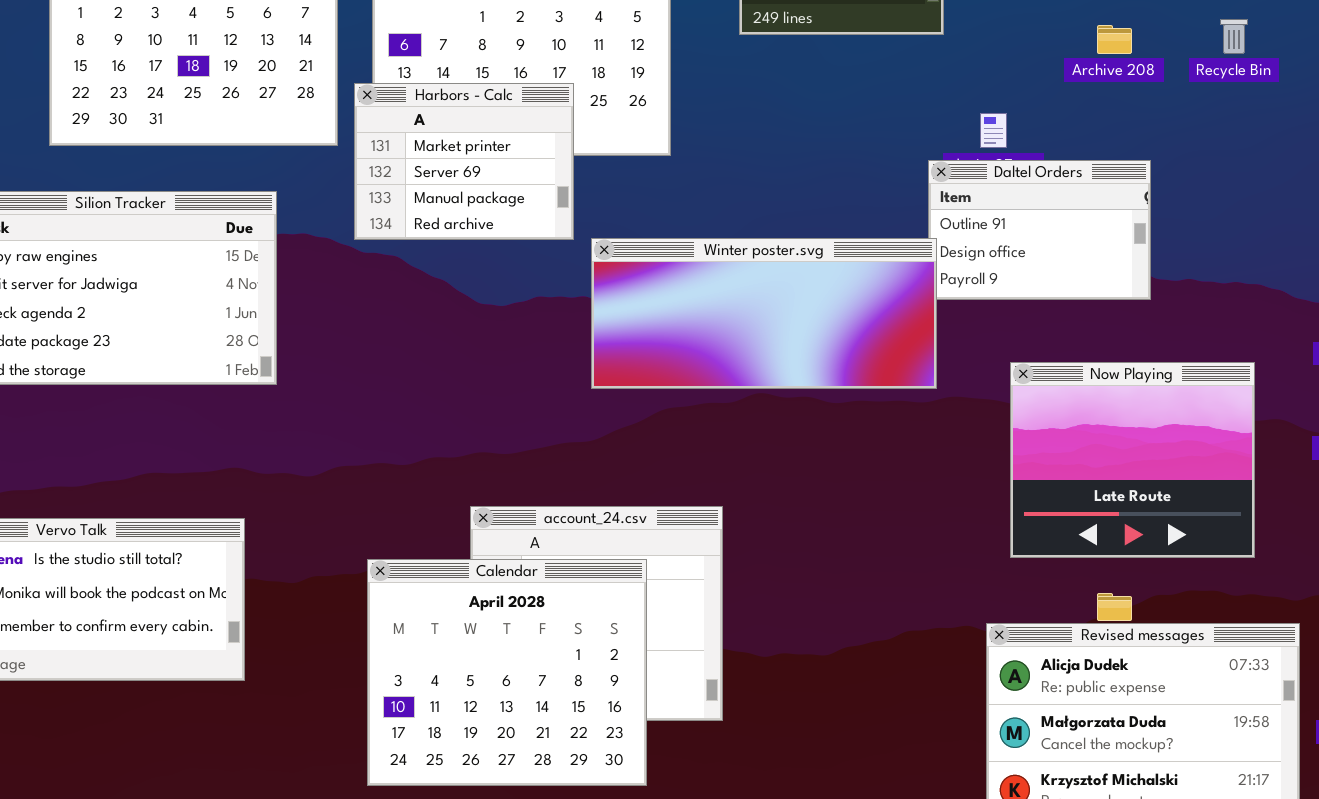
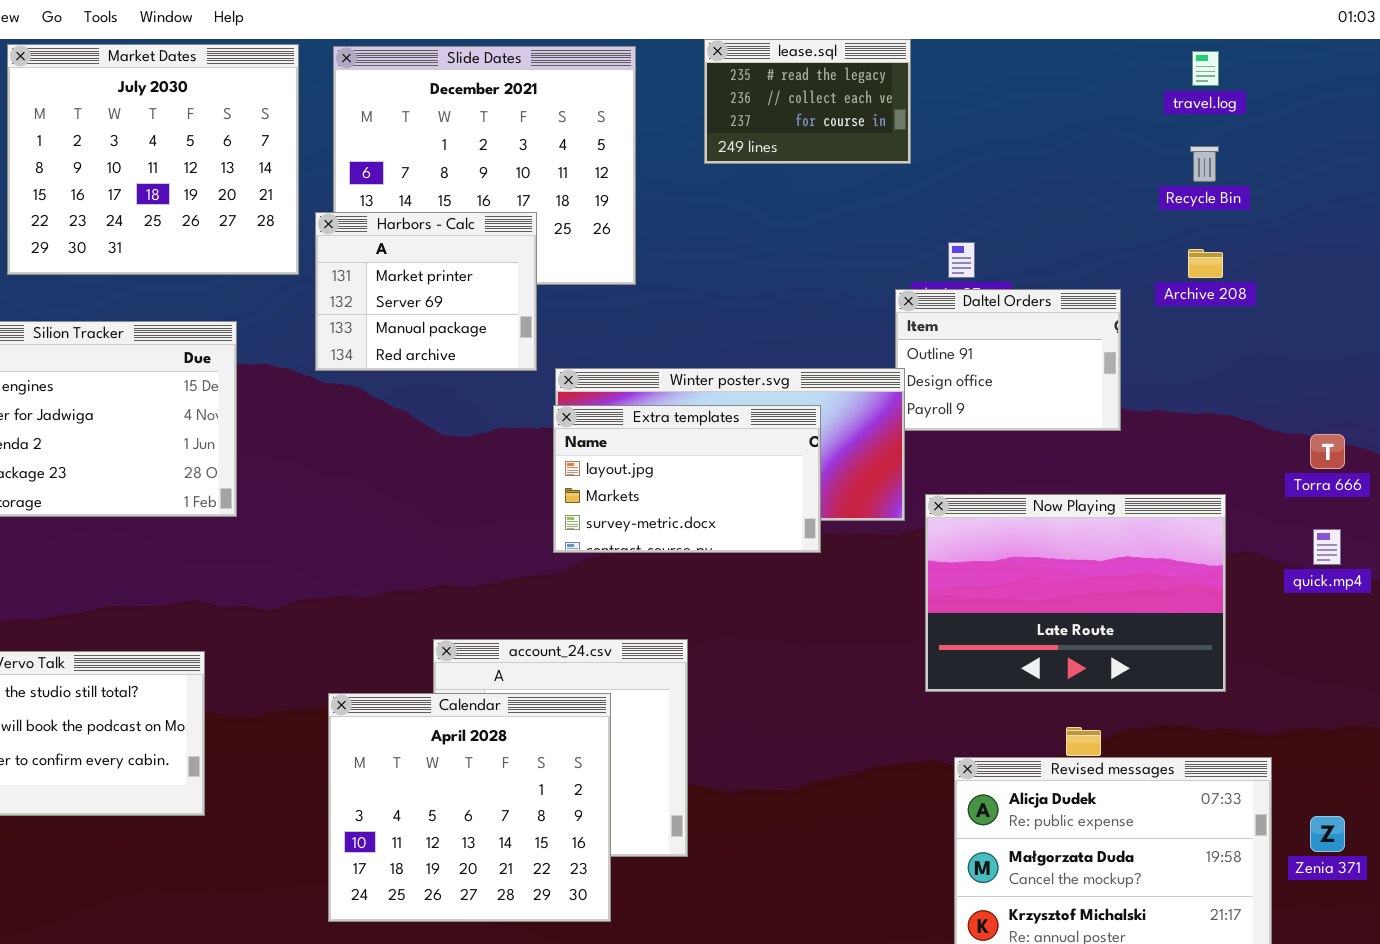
Archive 208: [1097,25,1132,54] -> [1188,249,1223,278], moved
Extra templates: none -> [553,405,821,553], opened
Now Playing: [1010,362,1255,558] -> [925,494,1226,692], resized

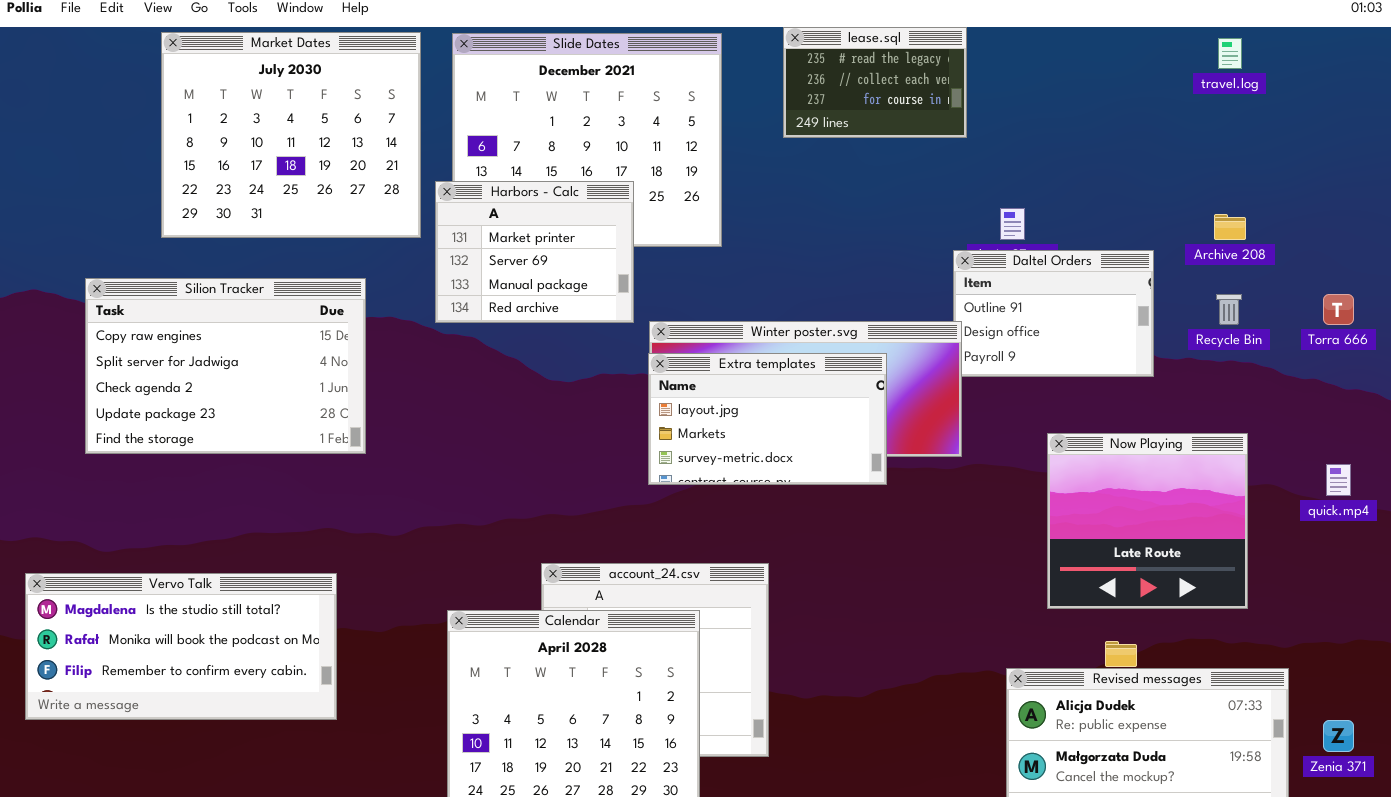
Recycle Bin: [1190,146,1219,182] -> [1216,294,1242,325], moved
Torra 666: [1310,434,1345,469] -> [1323,294,1354,325], moved
Now Playing: [925,494,1226,692] -> [1047,433,1248,609], resized

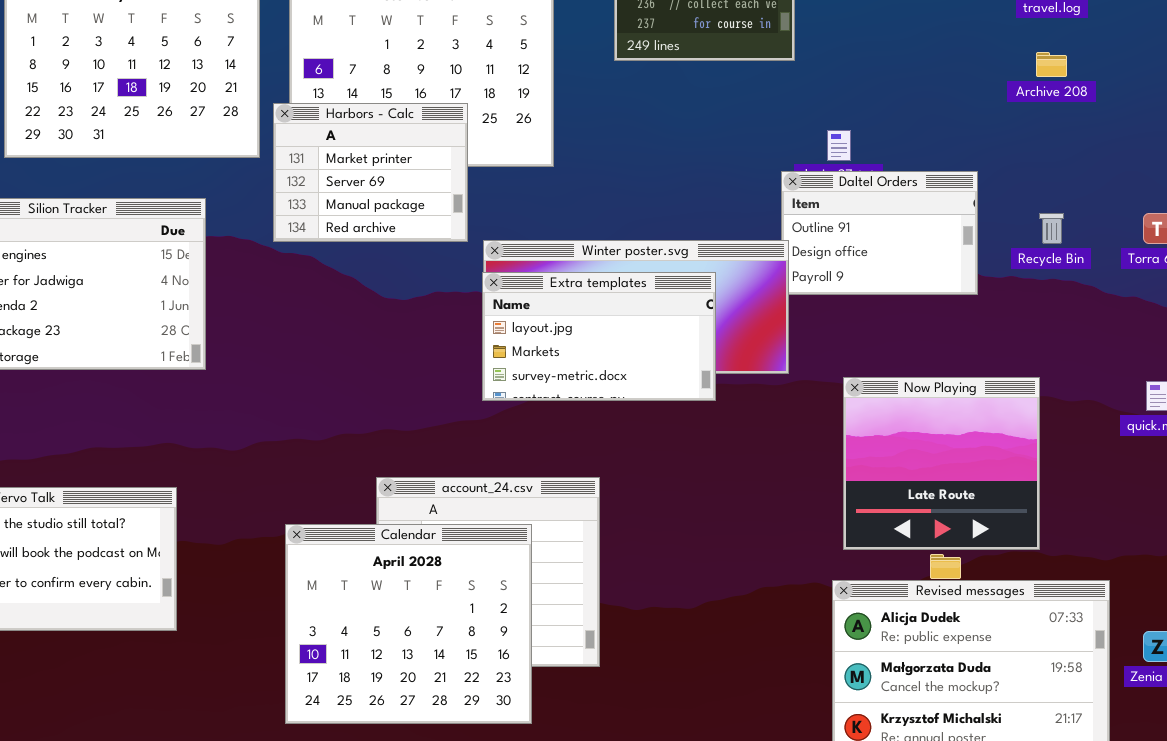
Archive 208: [1214,214,1246,240] -> [1036,52,1067,77], moved
Now Playing: [1047,433,1248,609] -> [843,377,1040,550], moved

